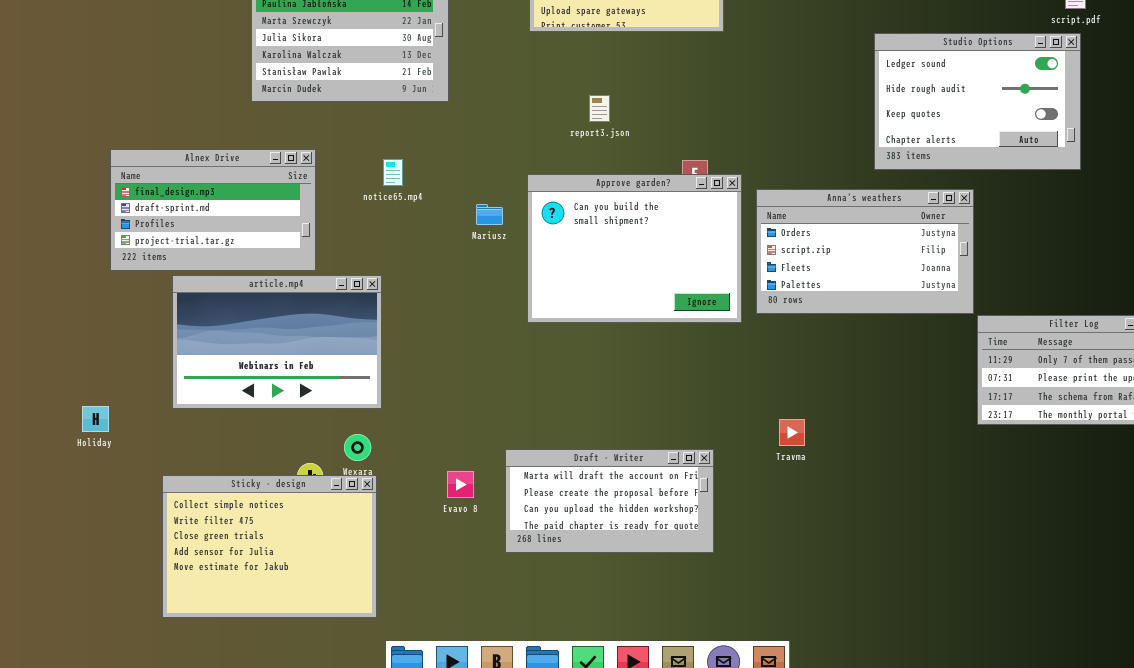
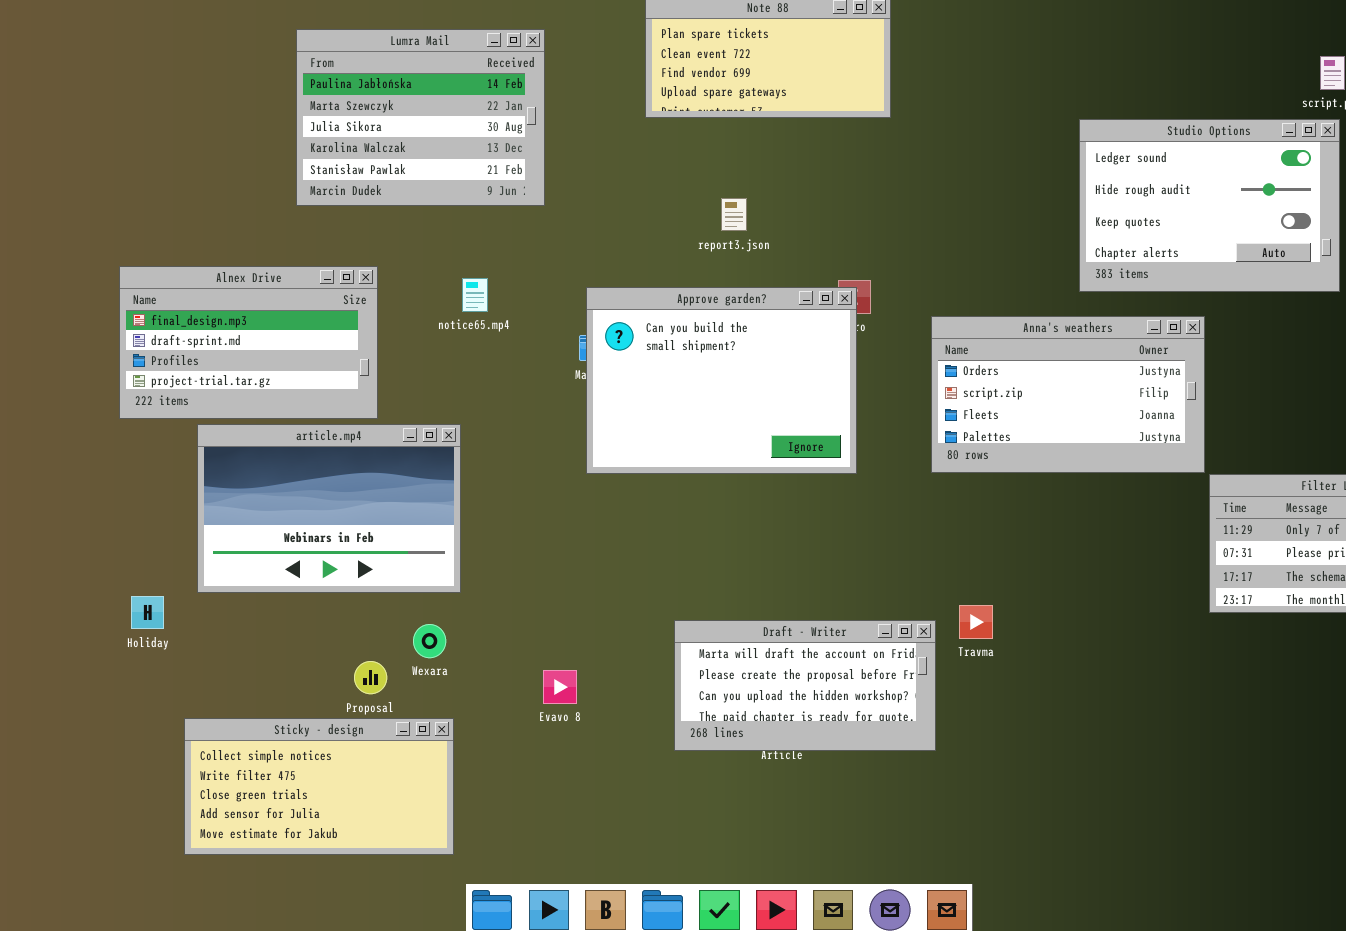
Approve garden?: [527,174,742,323] -> [586,287,857,474], moved
Holiday: [82,406,109,432] -> [131,596,164,629], moved
Draft - Writer: [505,449,714,553] -> [674,620,936,751], moved
Sticky - design: [162,475,377,618] -> [184,718,454,855], resized

